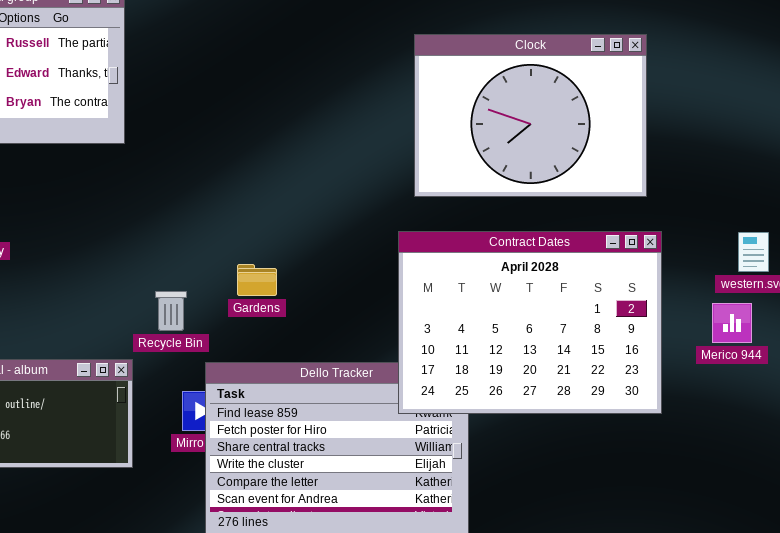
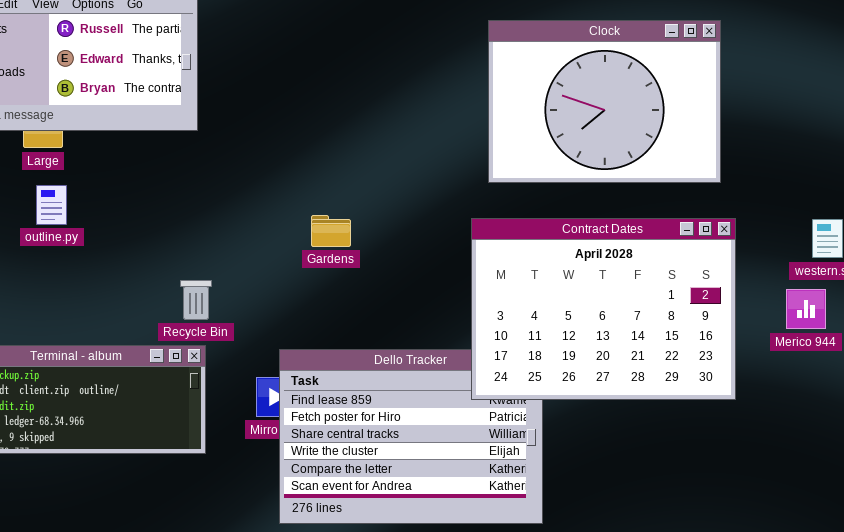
Gardens: [237,264,277,296] -> [311,215,351,247], moved
Recycle Bin: [155,291,187,331] -> [180,280,212,320], moved

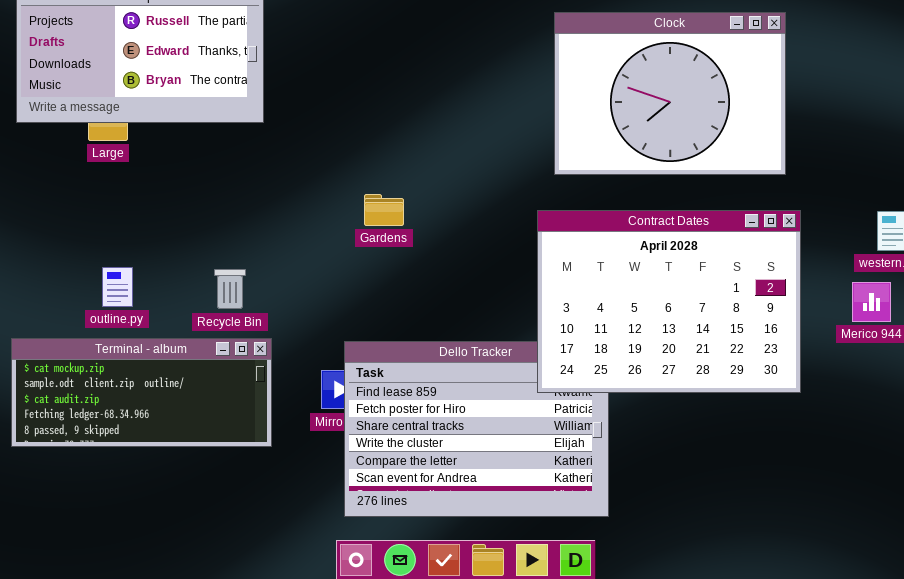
outline.py: [36,185,67,225] -> [102,267,133,307], moved
Gardens: [311,215,351,247] -> [364,194,404,226], moved
Recycle Bin: [180,280,212,320] -> [214,269,246,309], moved

